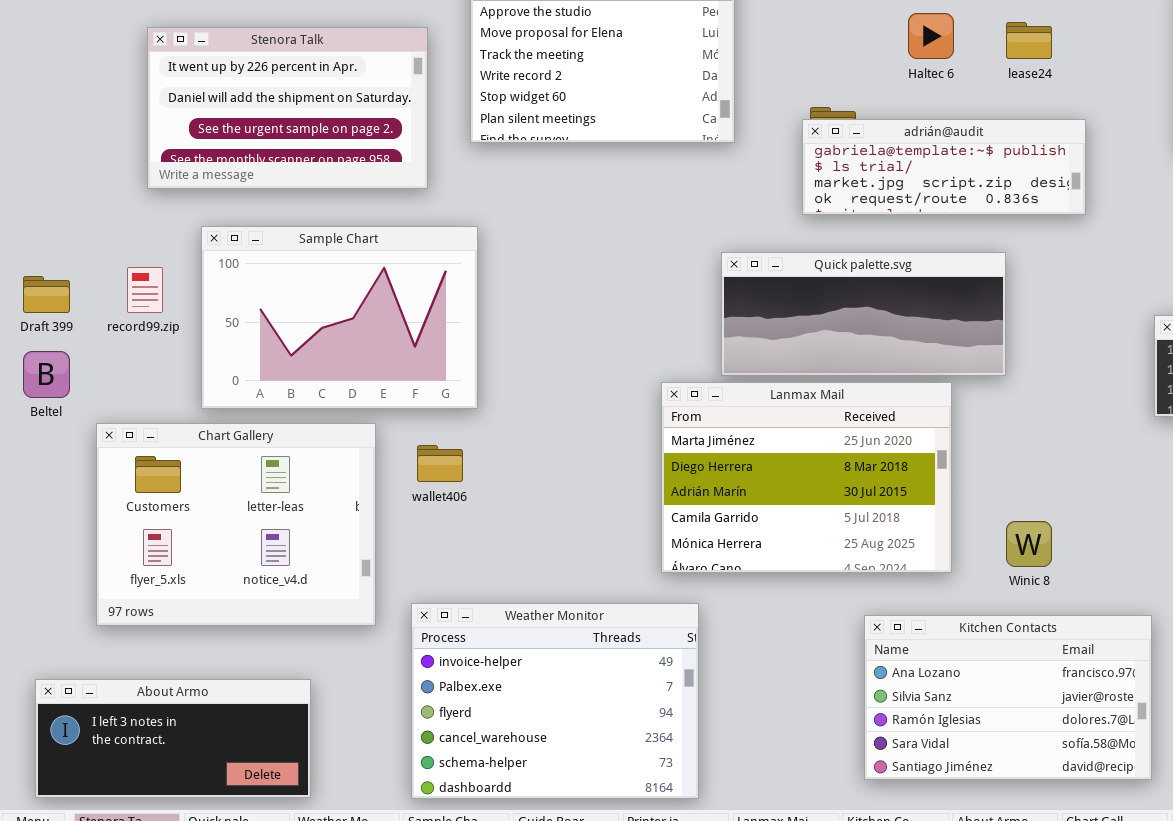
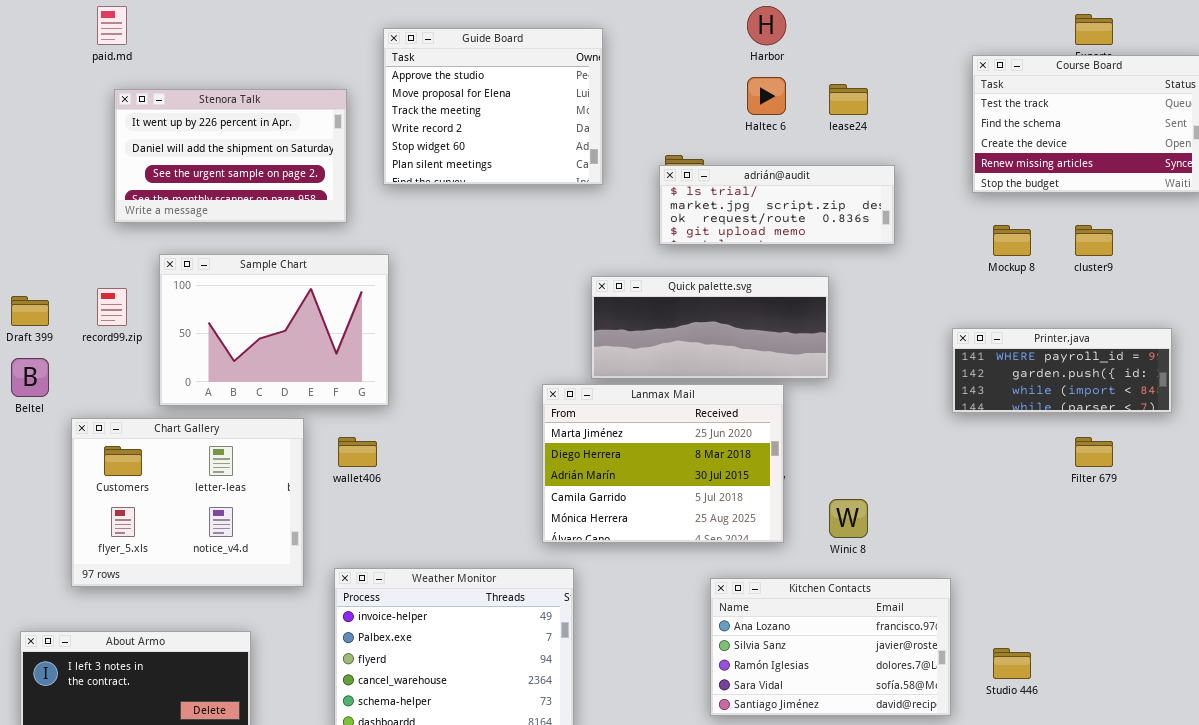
adrián@audit: [802,119,1086,215] -> [659,165,895,245], scrolled down 1 row

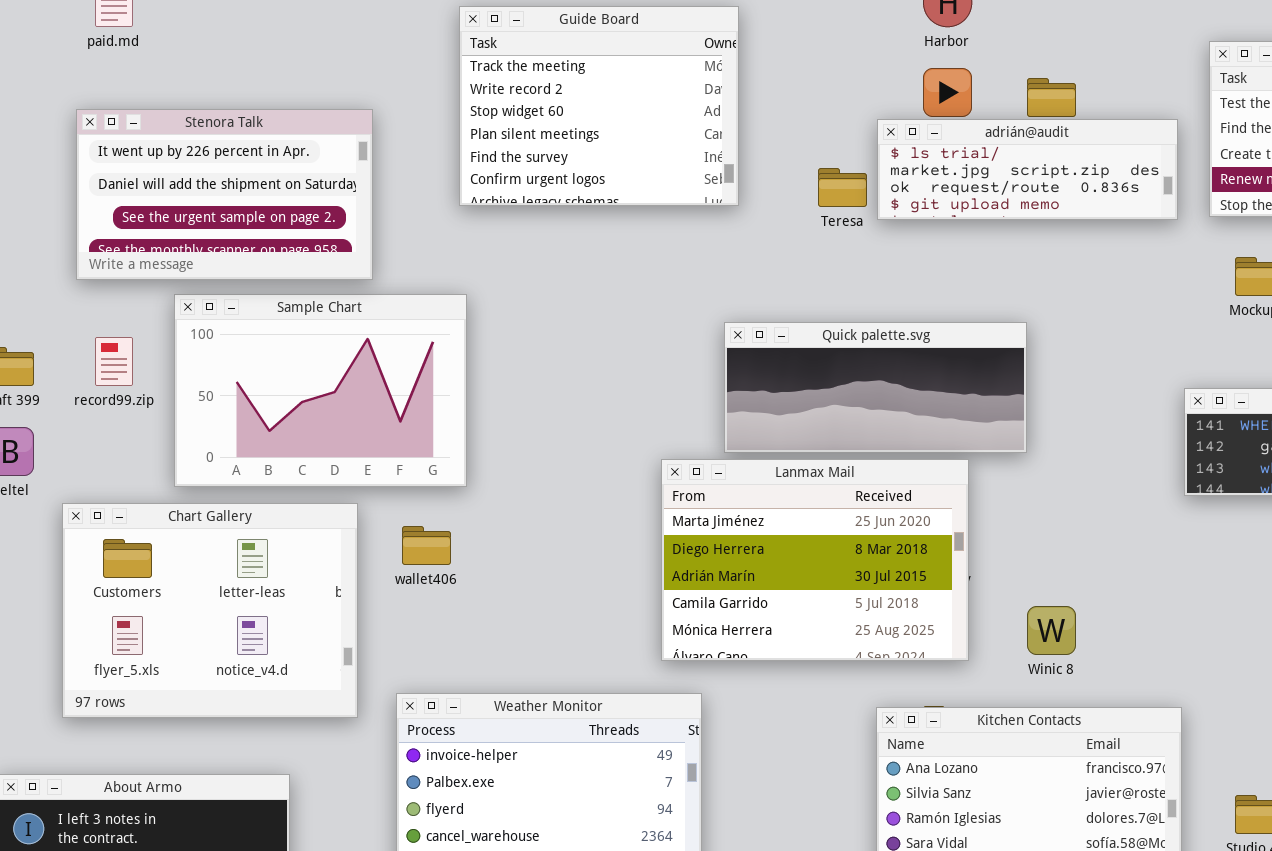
Guide Board: [383,28,603,185] -> [459,6,739,206], scrolled down 2 rows
Stenora Talk: [114,89,347,223] -> [76,109,373,280], moved
adrián@audit: [659,165,895,245] -> [877,119,1178,220], moved

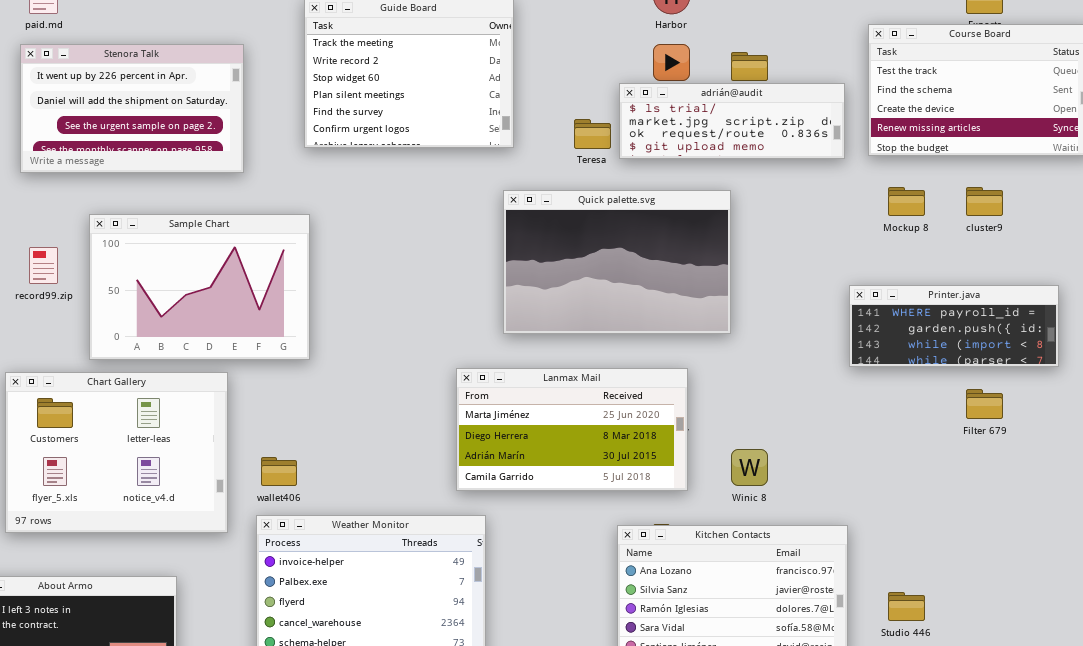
Stenora Talk: [76,109,373,280] -> [20,44,244,173], moved
Quick palette.svg: [724,322,1027,453] -> [503,190,731,334], resized
Lanmax Mail: [661,459,969,661] -> [456,368,688,491], resized
wallet406: [402,526,451,565] -> [261,457,297,486], moved

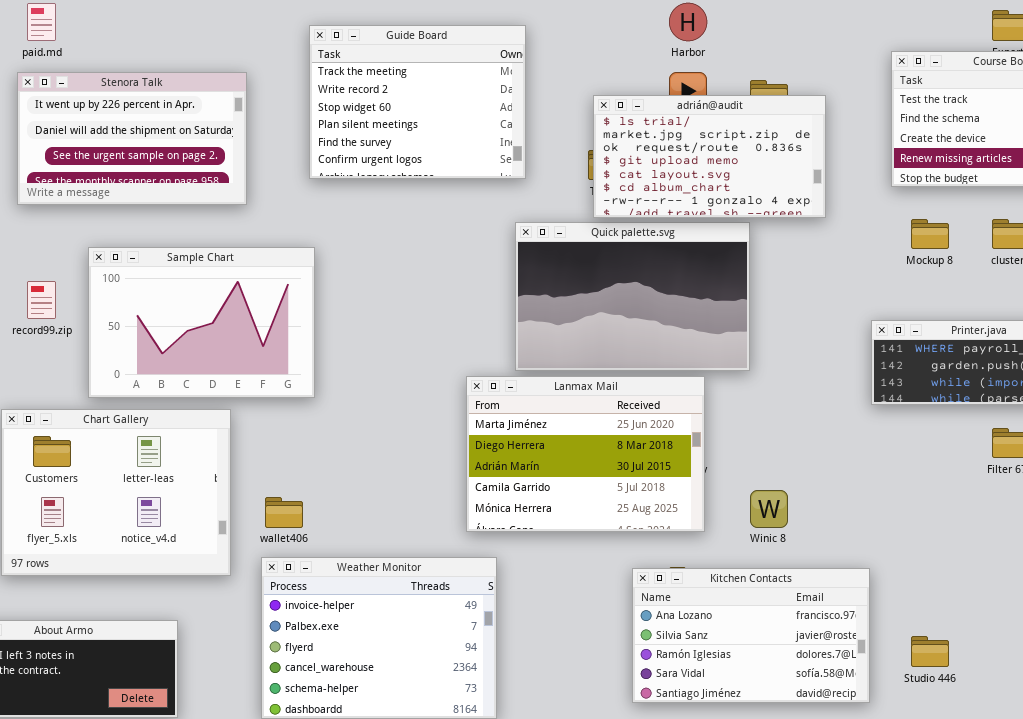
adrián@audit: [619,83,845,159] -> [593,95,826,218], moved, resized
Lanmax Mail: [456,368,688,491] -> [466,376,705,532], resized

